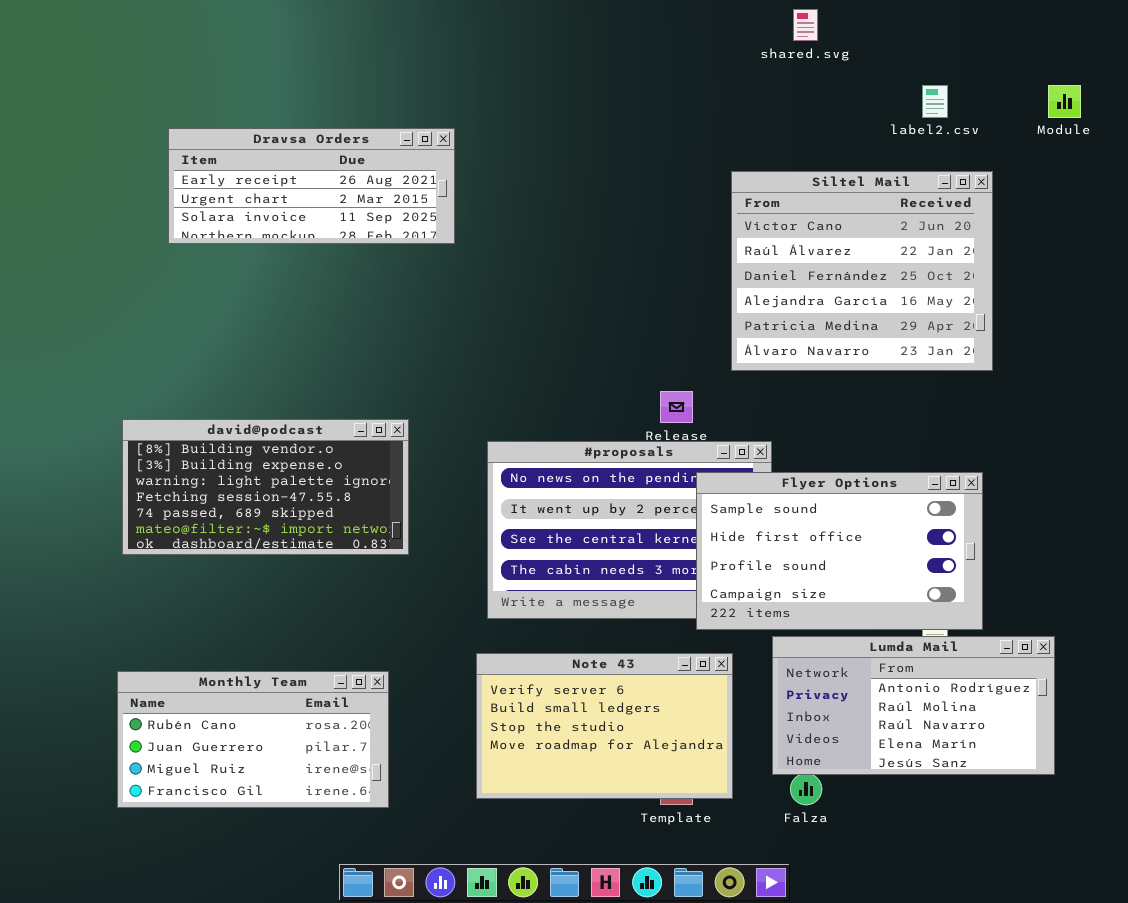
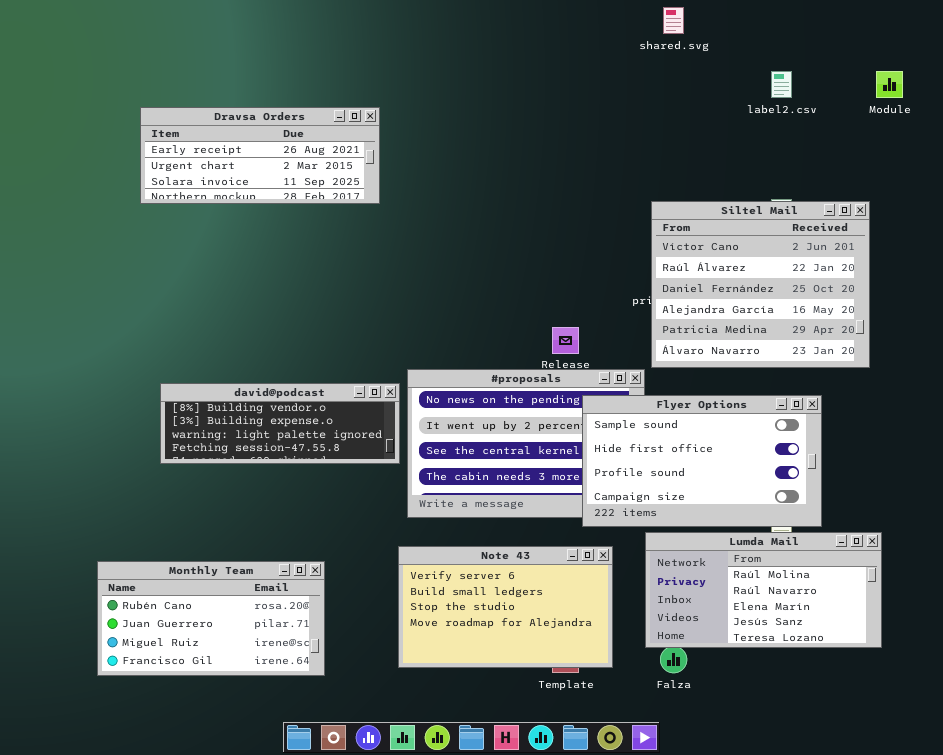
Siltel Mail: [731,171,993,371] -> [651,201,870,368], moved
david@podcast: [122,419,409,555] -> [160,383,400,464], moved, resized
Lumda Mail: [772,636,1055,775] -> [645,532,882,648], scrolled down 1 row

